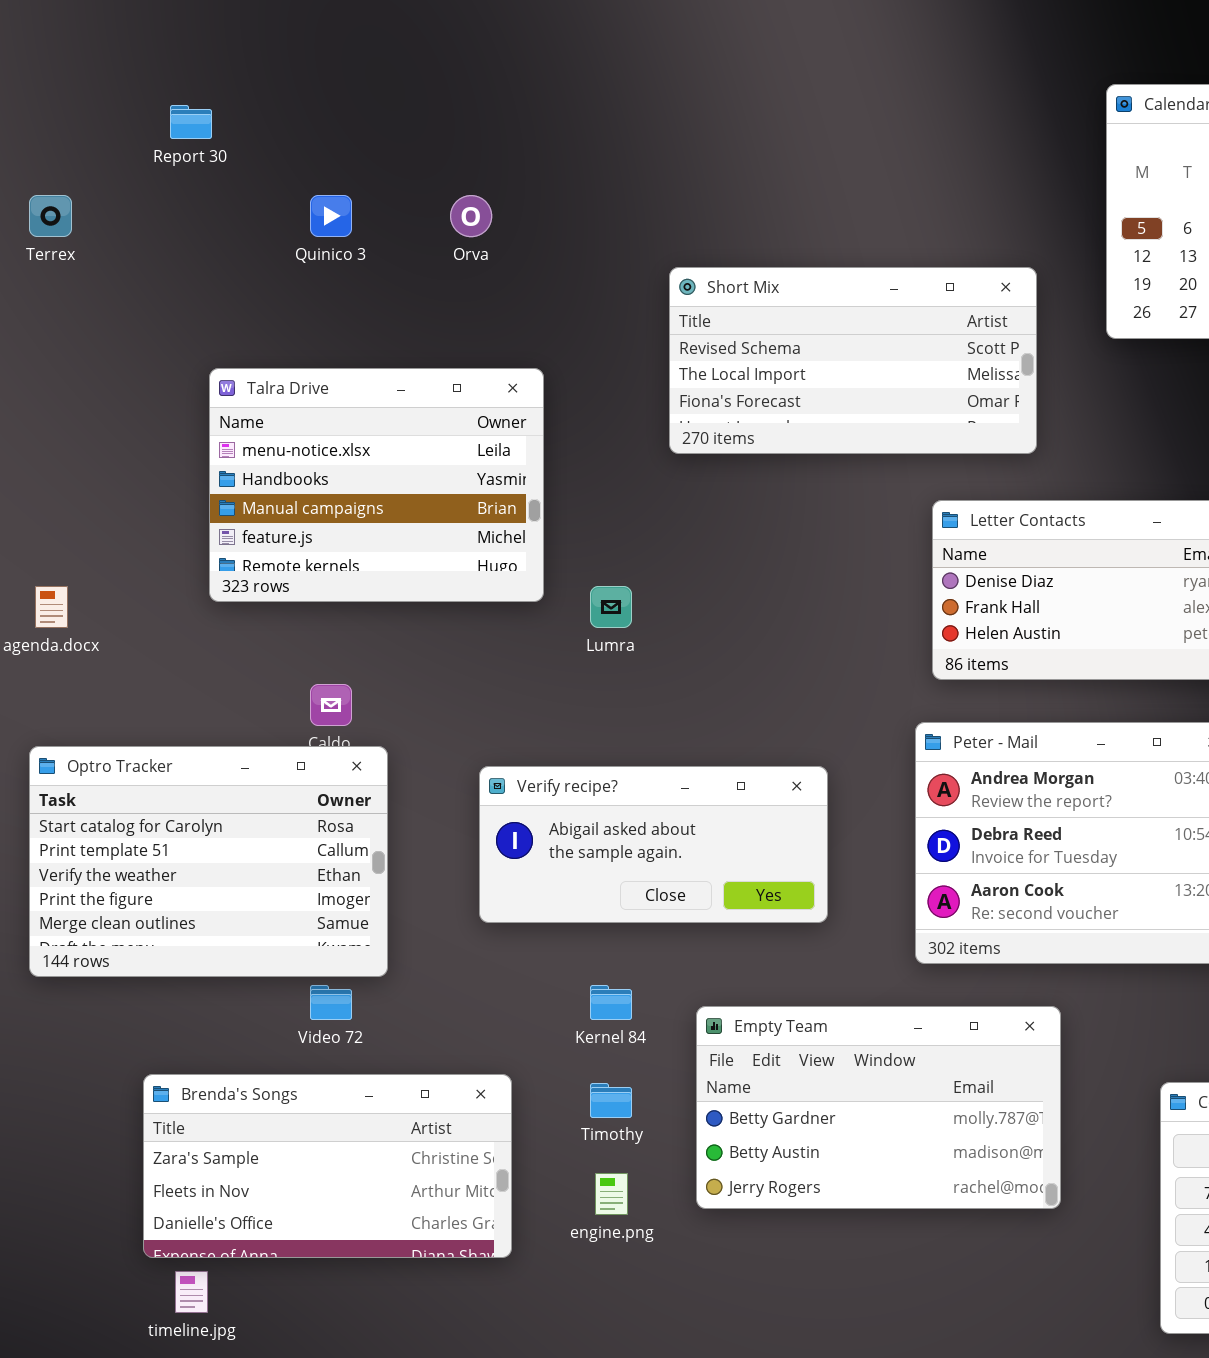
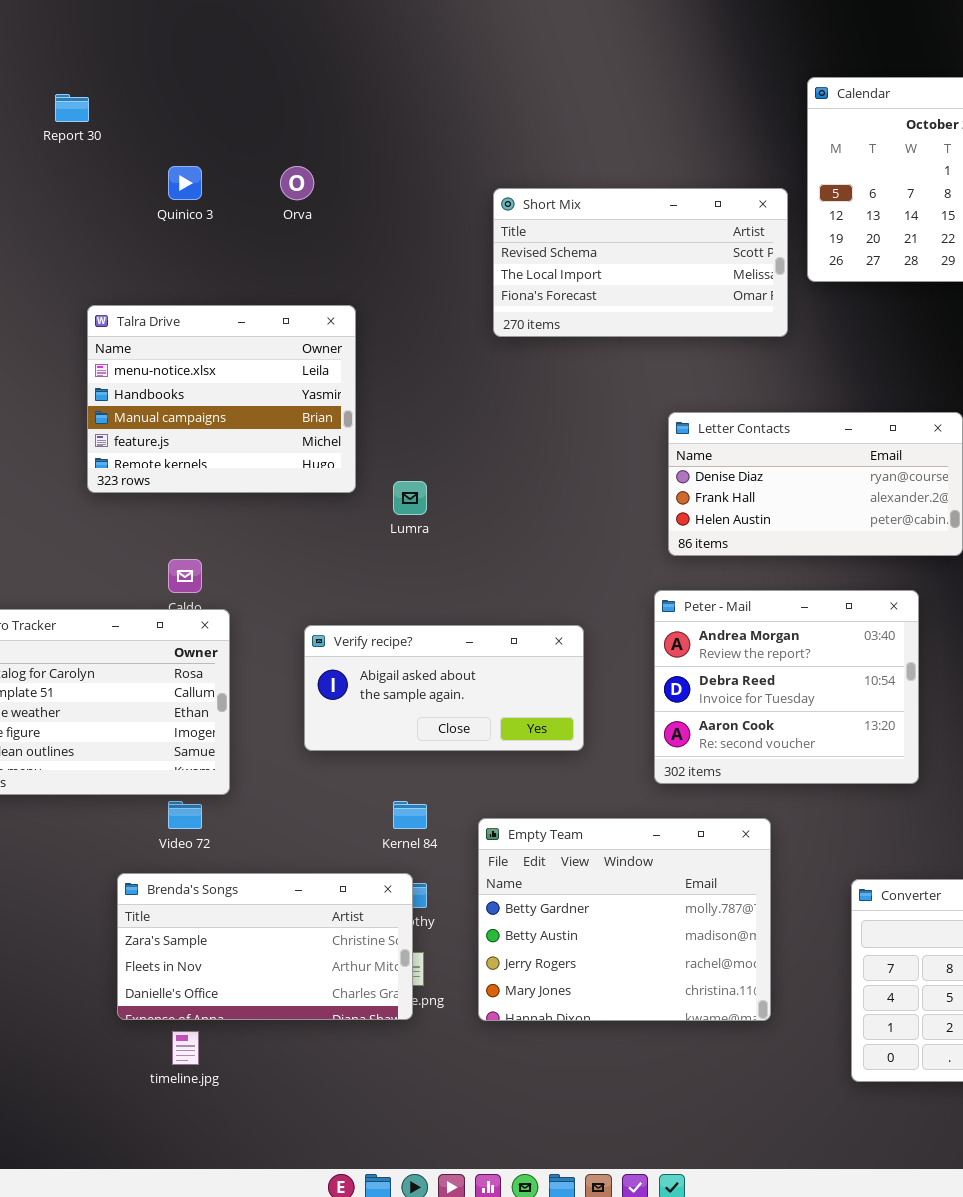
Short Mix: [669,267,1037,454] -> [493,188,788,337], moved
Empty Team: [696,1006,1061,1209] -> [478,818,771,1021], resized
Brenda's Songs: [143,1074,512,1258] -> [117,873,413,1020], moved
timeline.jpg: [175,1271,208,1313] -> [172,1031,199,1065], moved

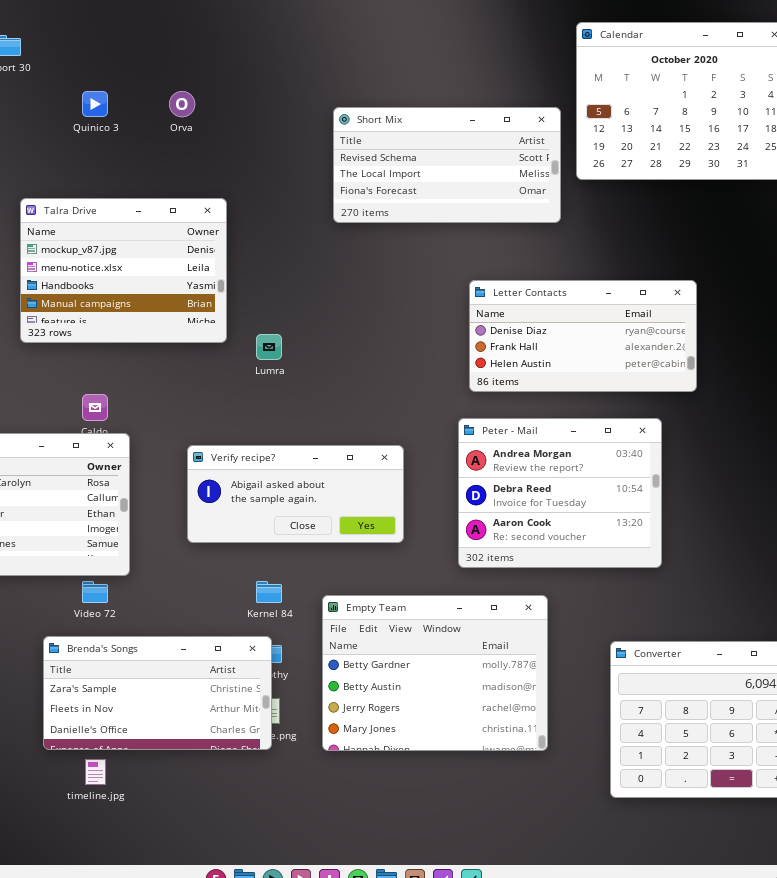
Talra Drive: [87,305,356,493] -> [20,198,227,343], scrolled up 1 row

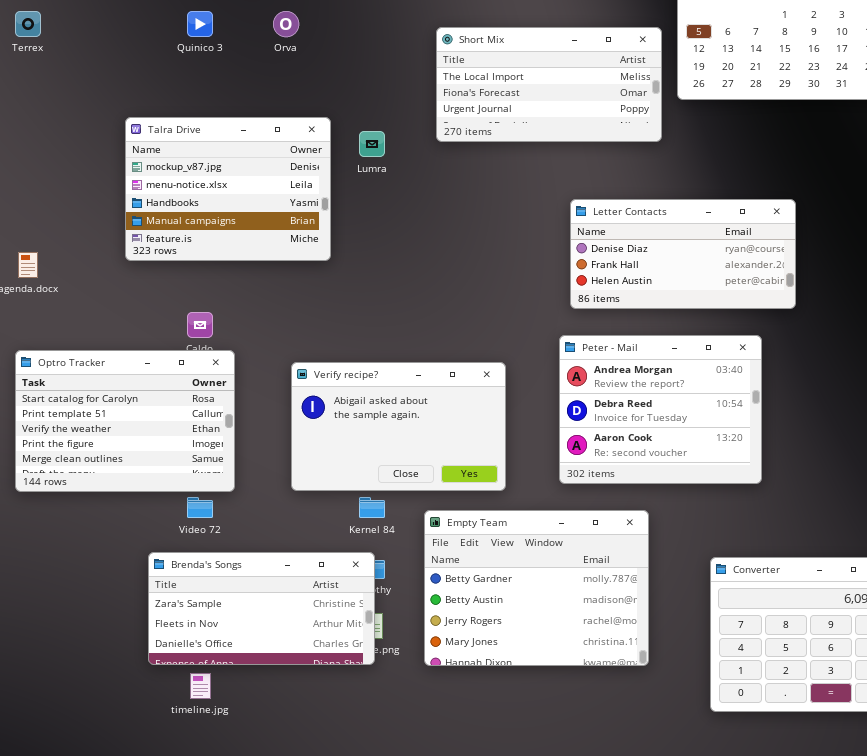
Short Mix: [333,107,561,223] -> [436,27,662,142], scrolled down 1 row
Lumra: [256,334,282,360] -> [359,131,385,157], moved
Verify recipe?: [187,445,404,543] -> [291,362,506,491], resized

